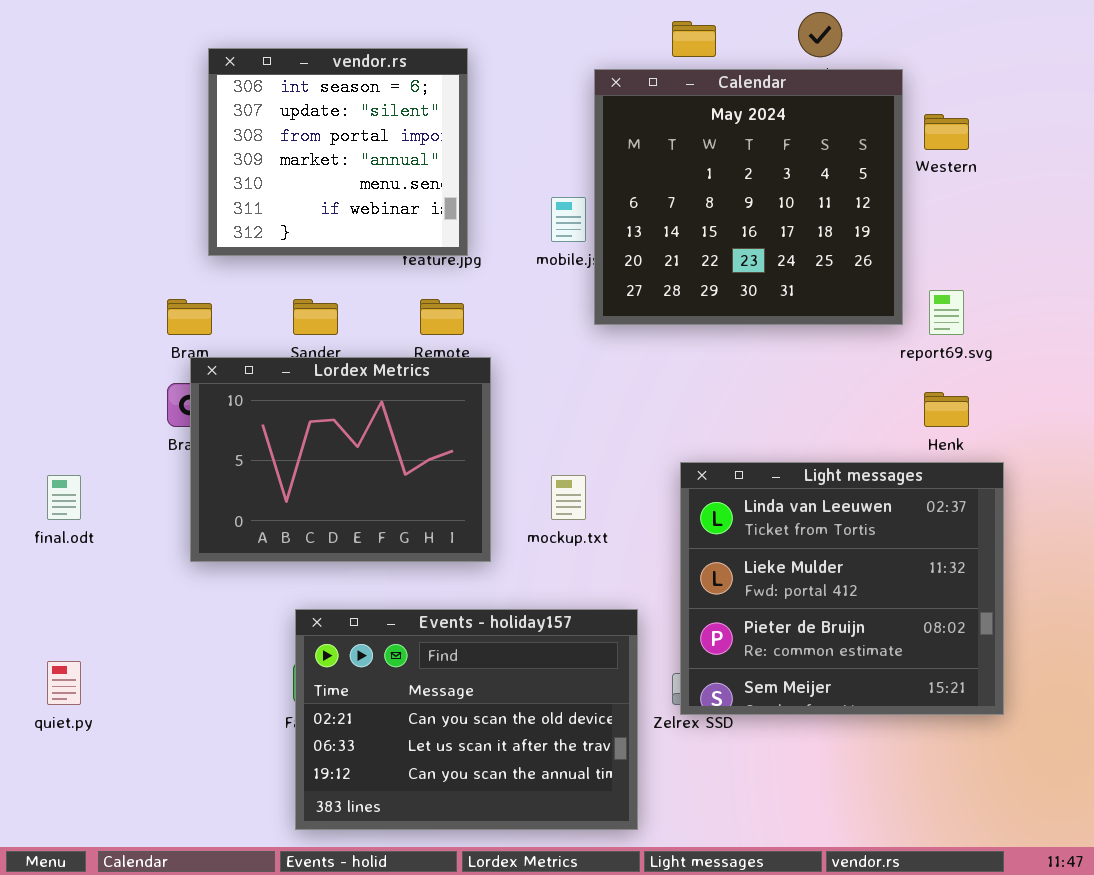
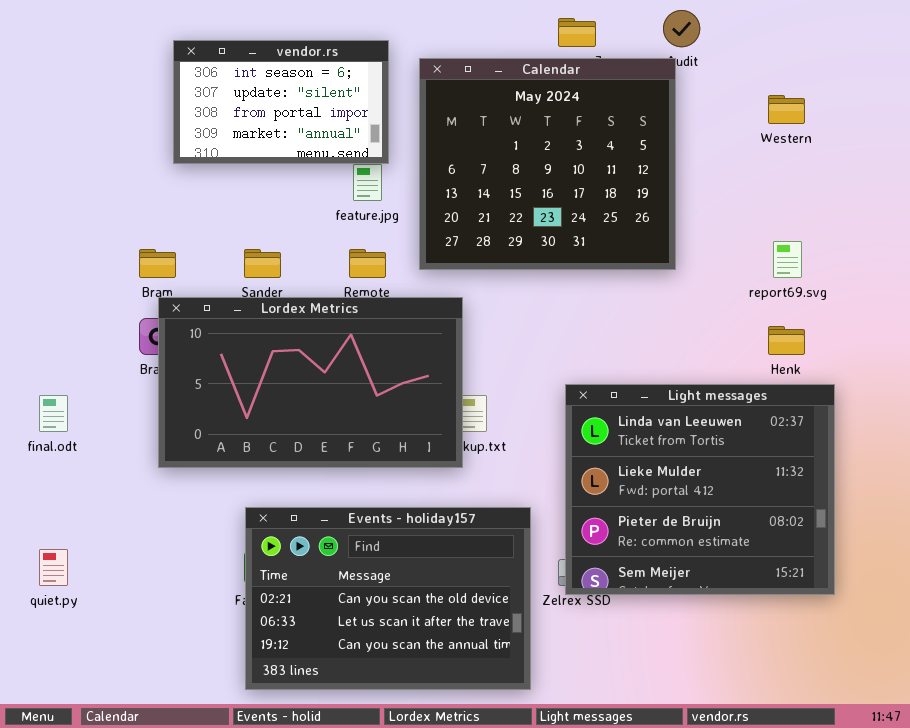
vendor.rs: [208,48,468,256] -> [173,40,389,164], resized
Calendar: [594,69,903,325] -> [419,58,676,270], moved
Lordex Metrics: [190,357,491,562] -> [158,297,463,468], resized

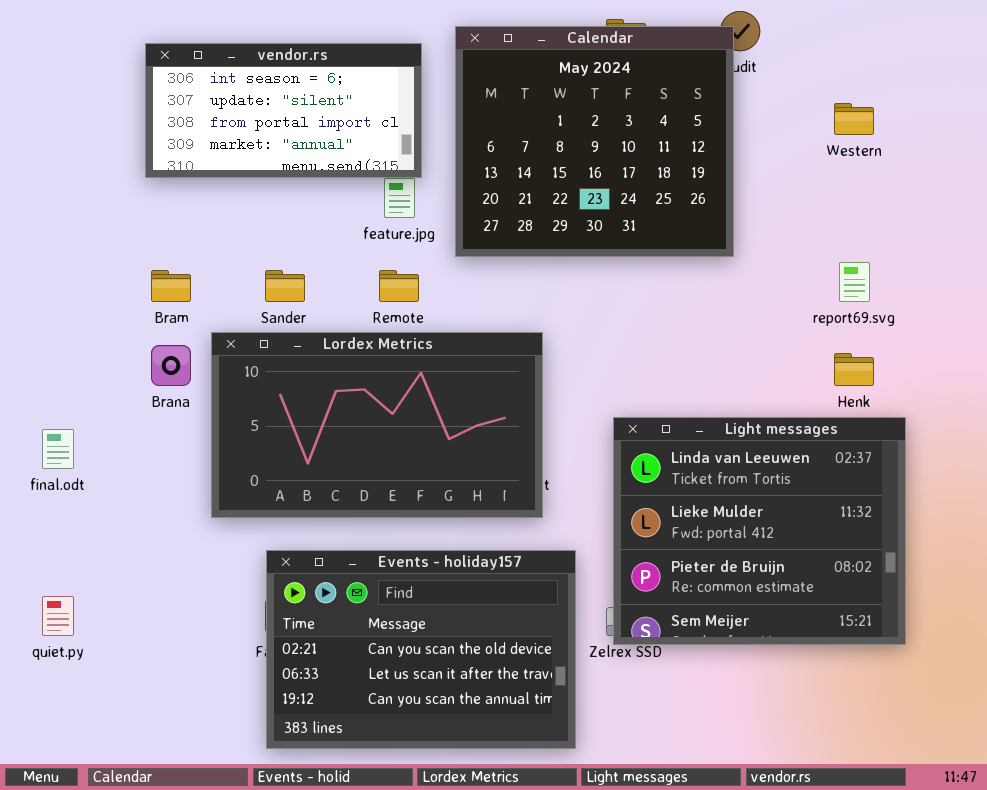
vendor.rs: [173,40,389,164] -> [145,43,422,178], resized
Calendar: [419,58,676,270] -> [455,26,734,257], moved
Lordex Metrics: [158,297,463,468] -> [211,332,543,518], moved

